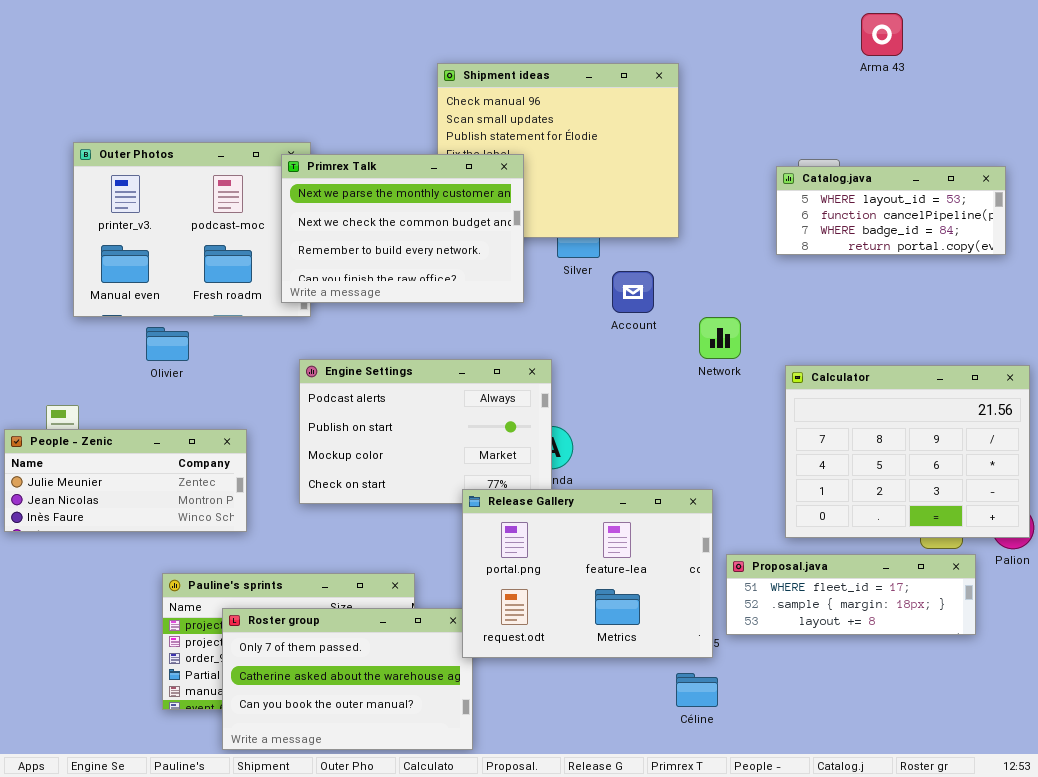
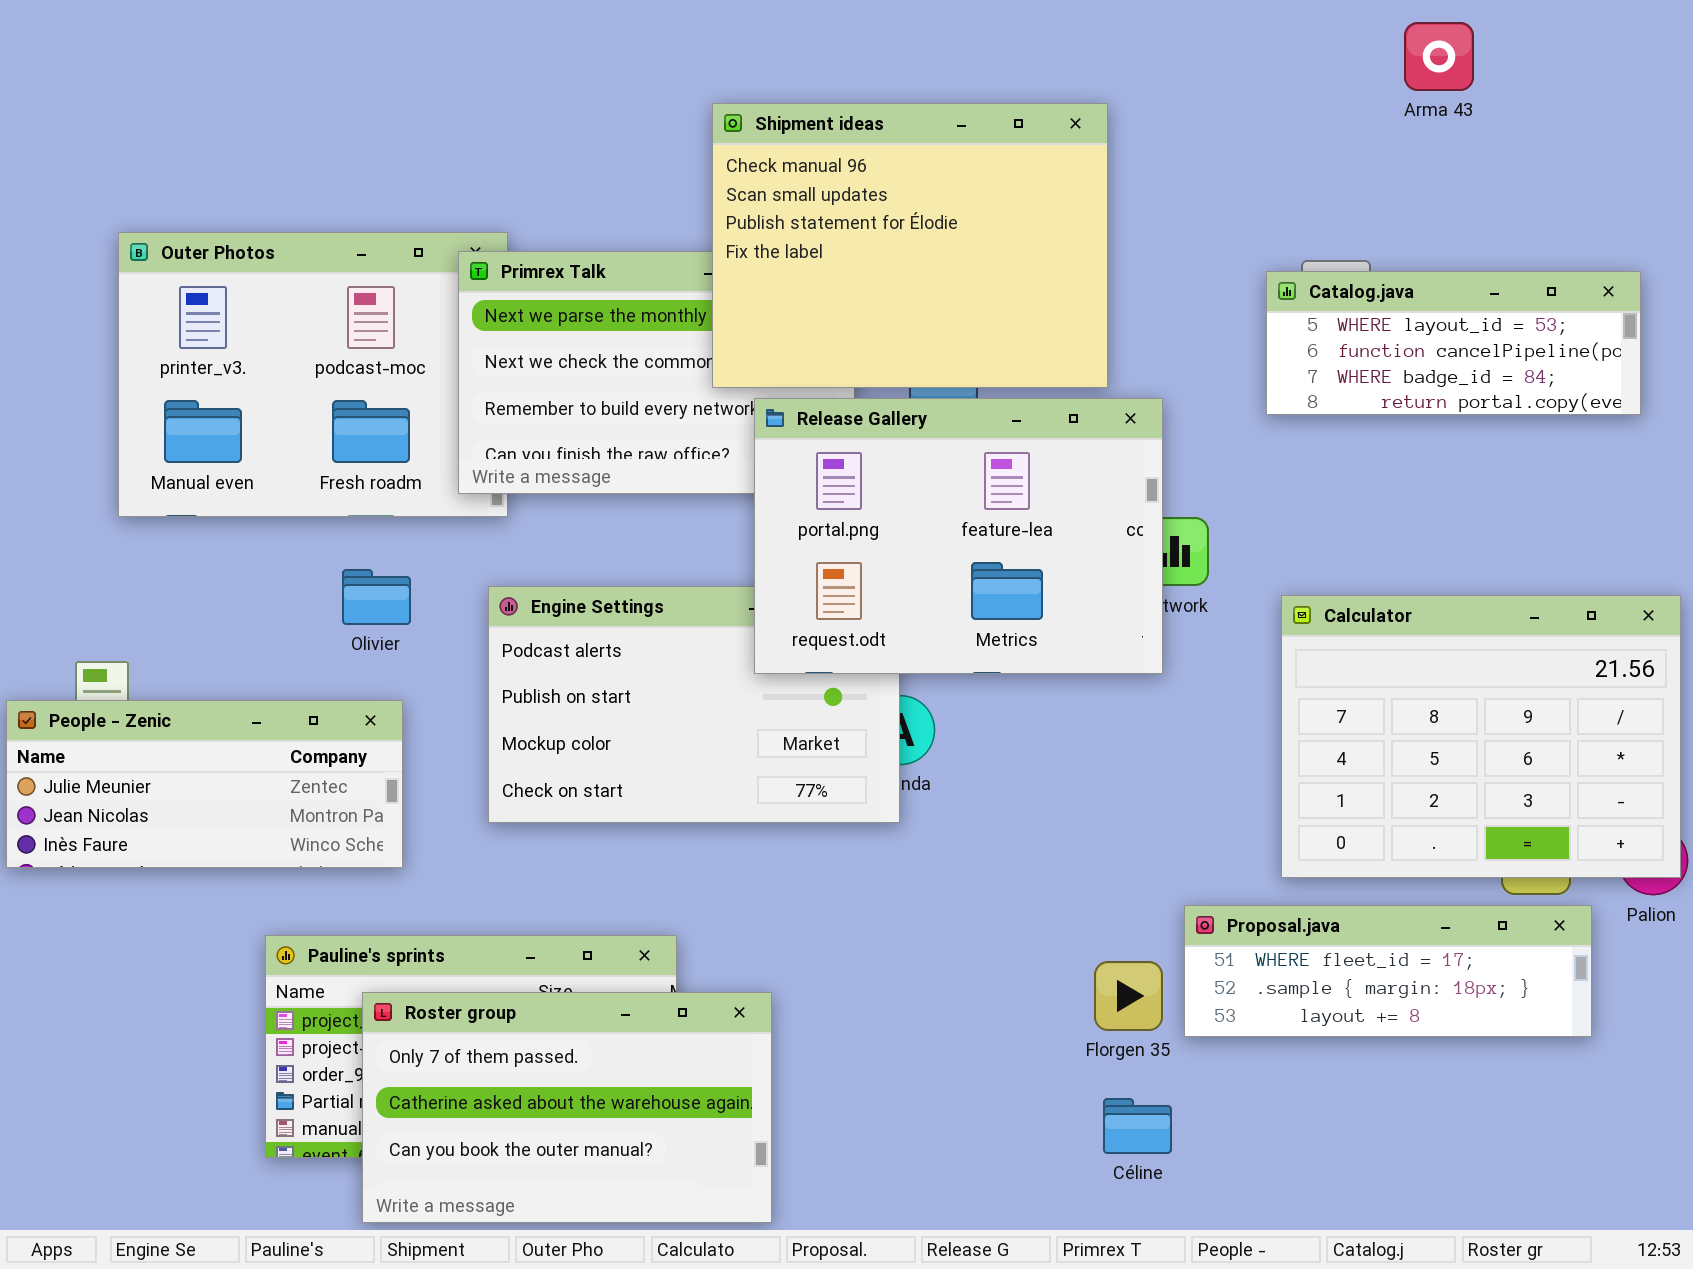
Shipment ideas: [437,63,679,238] -> [712,103,1108,388], raised
Olivier: [146,327,189,361] -> [342,569,411,625], moved
Release Gallery: [462,489,713,658] -> [754,398,1163,674], moved

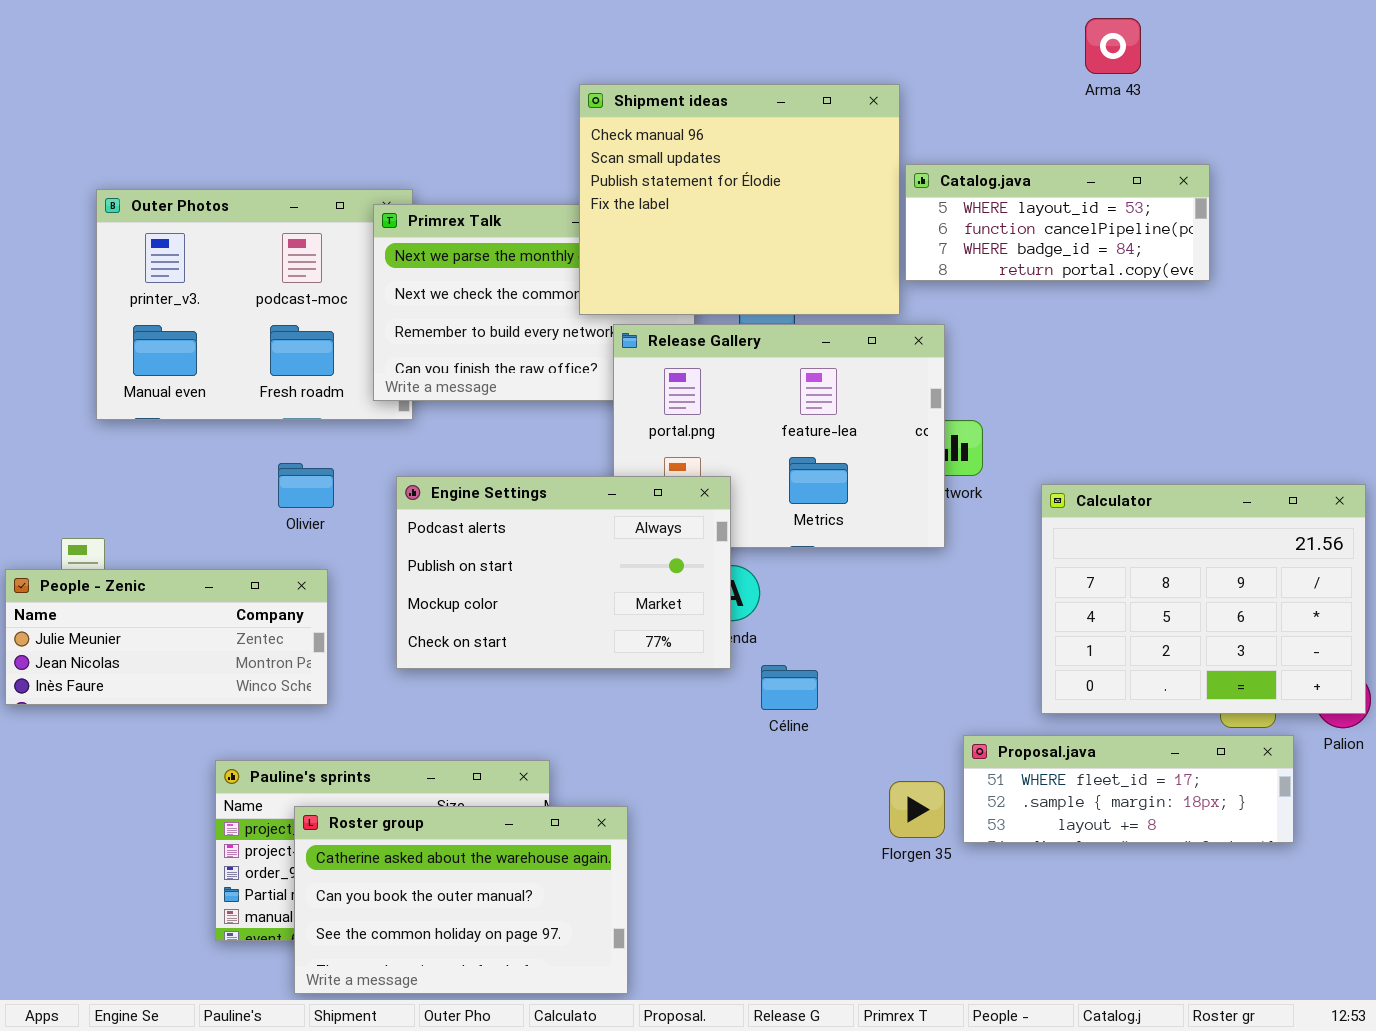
Arma 43: [1404,22,1474,91] -> [1085,18,1141,74], moved
Catalog.java: [1266,271,1641,415] -> [905,164,1210,281], moved
Engine Settings: [488,586,900,823] -> [396,476,731,669], raised
Roster group: [362,992,772,1223] -> [294,806,628,994], scrolled down 1 row
Céline: [1103,1098,1172,1154] -> [761,665,818,710], moved

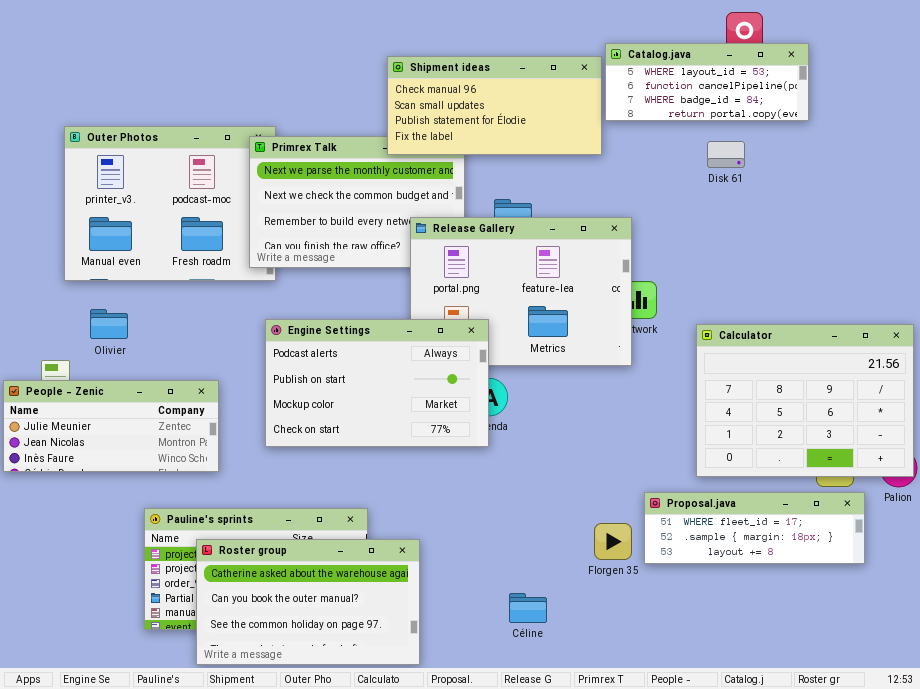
Shipment ideas: [579,84,900,315] -> [387,56,602,155], resized
Catalog.java: [905,164,1210,281] -> [605,43,809,121], moved
Olivier: [278,463,334,508] -> [90,309,128,339], moved
Céline: [761,665,818,710] -> [509,593,547,623], moved

